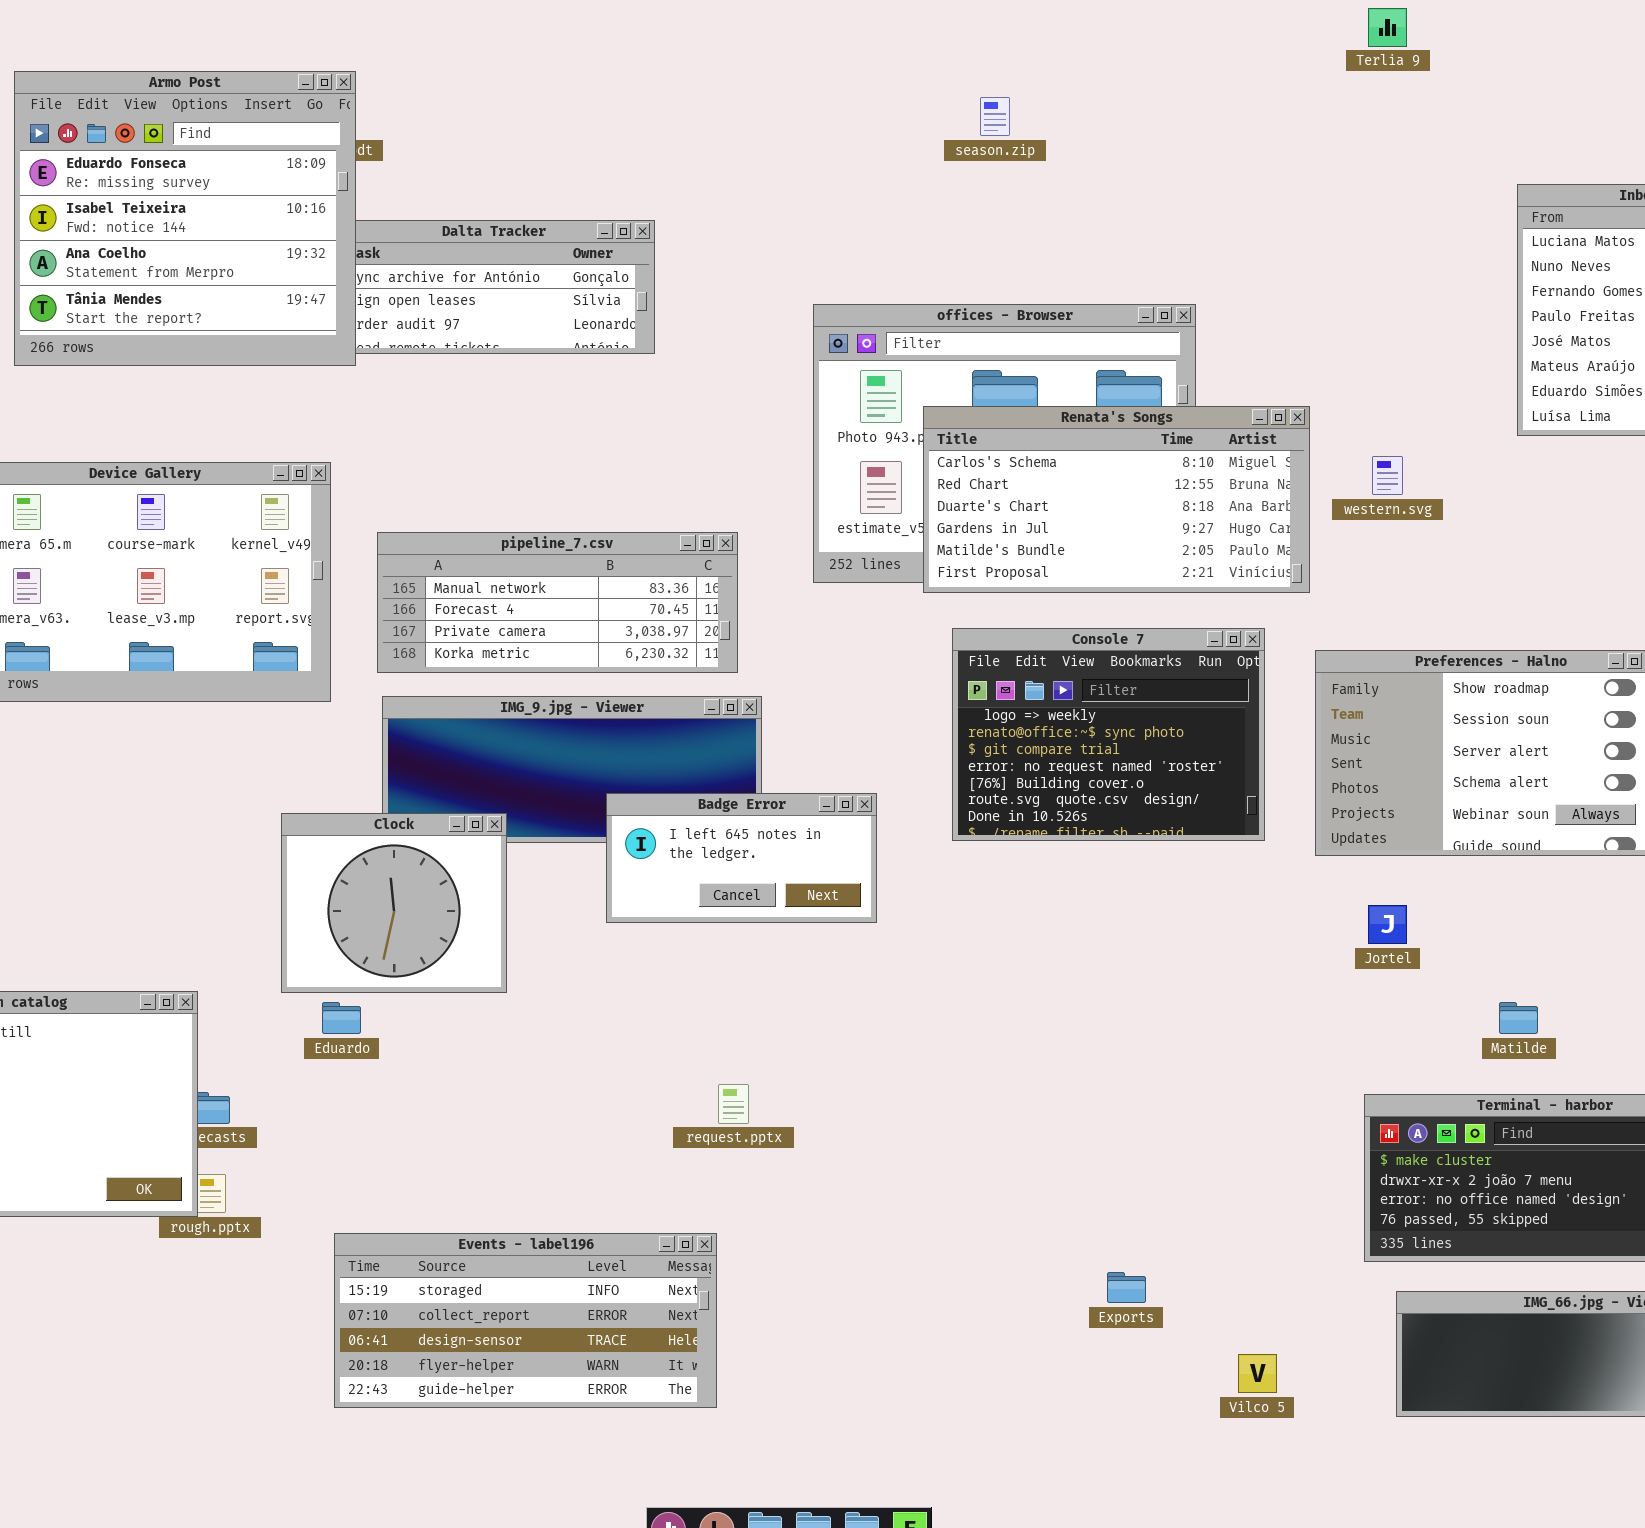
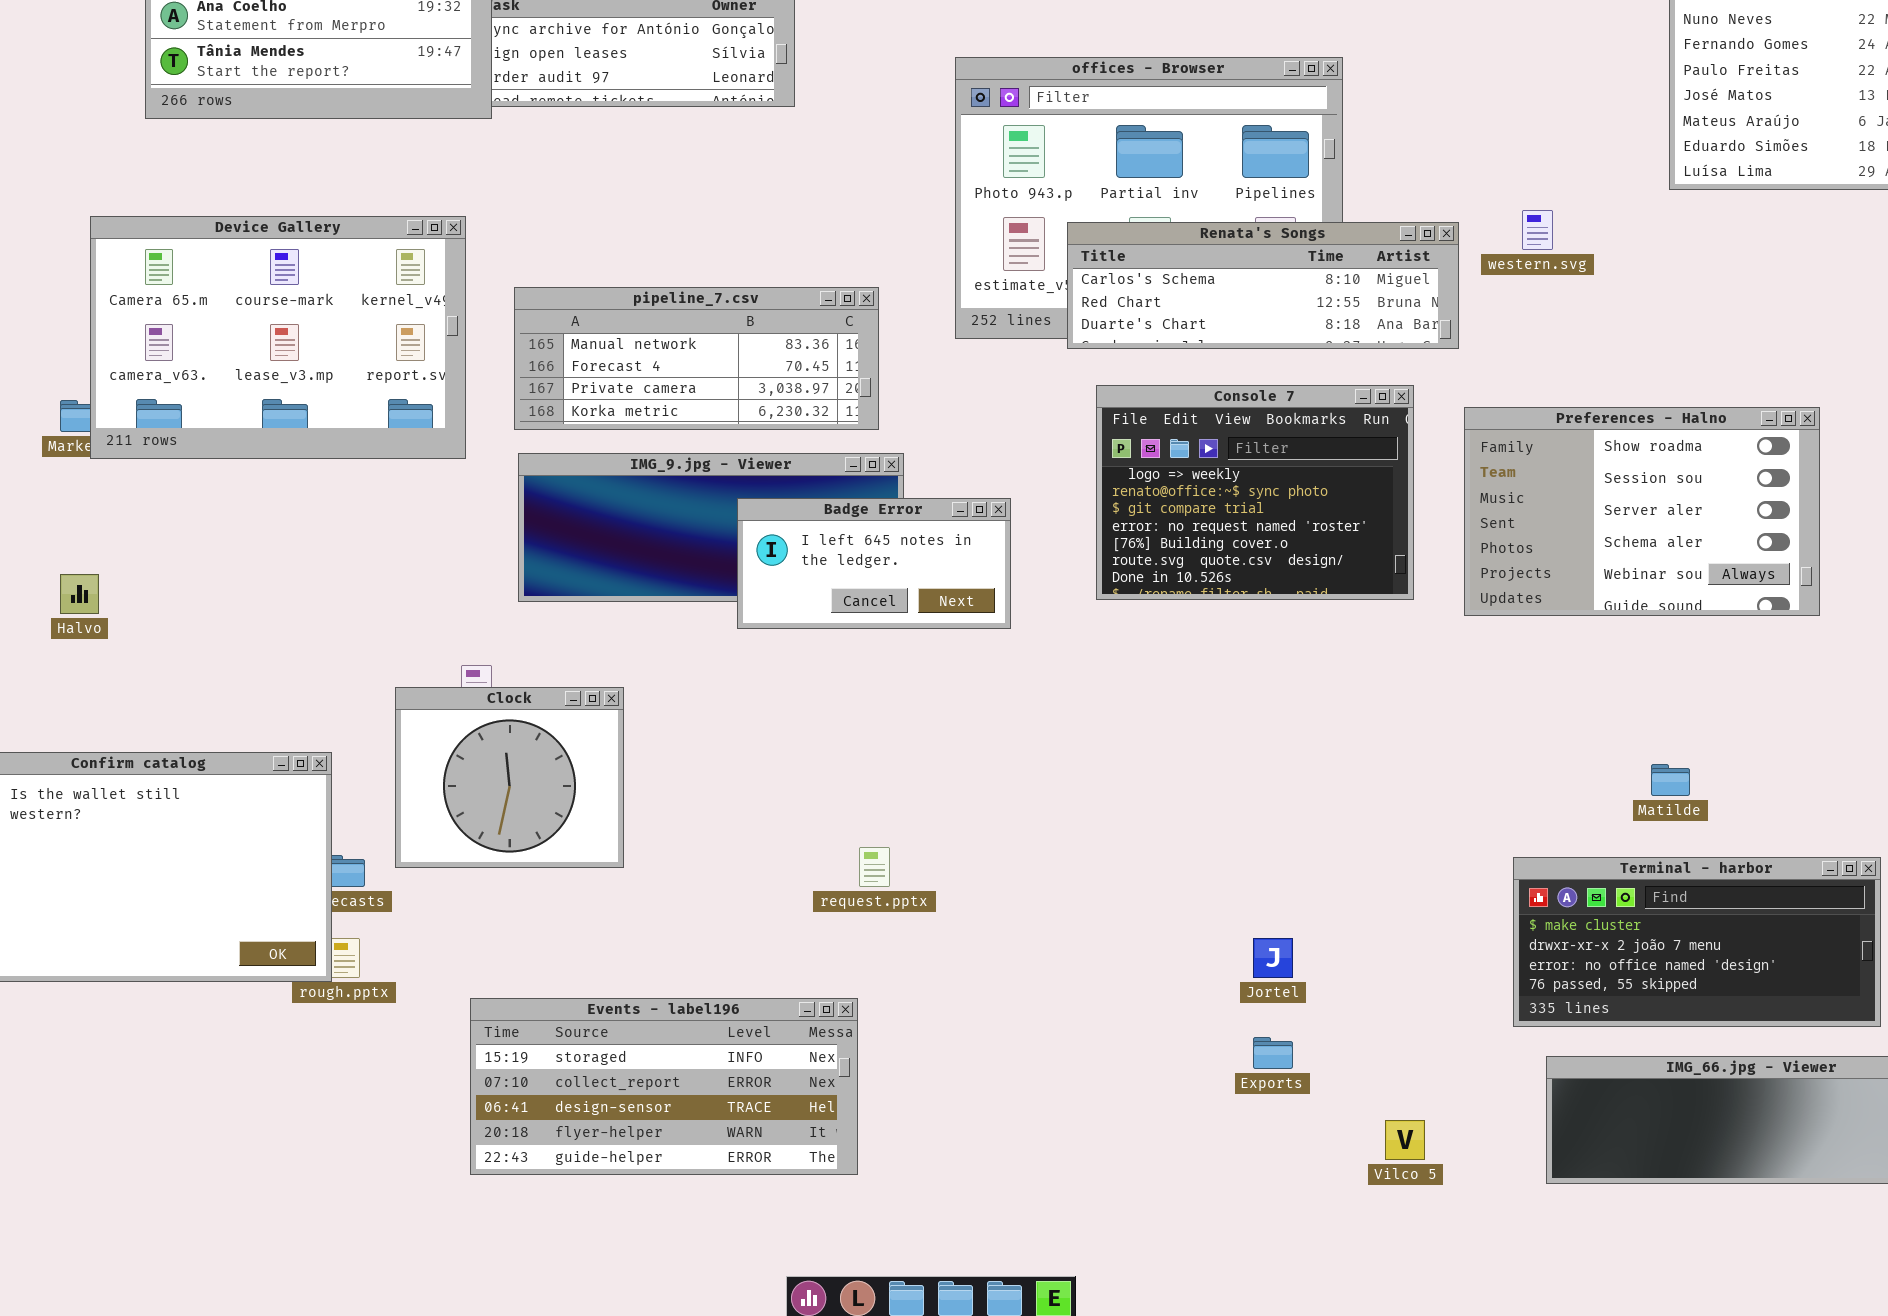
Renata's Songs: [923,406,1310,593] -> [1067,222,1459,349], resized
Badge Error: [606,793,877,923] -> [737,498,1011,629], moved
Clock: [281,813,507,993] -> [395,687,624,868], moved
Jortel: [1368,905,1407,944] -> [1253,938,1293,978], moved

